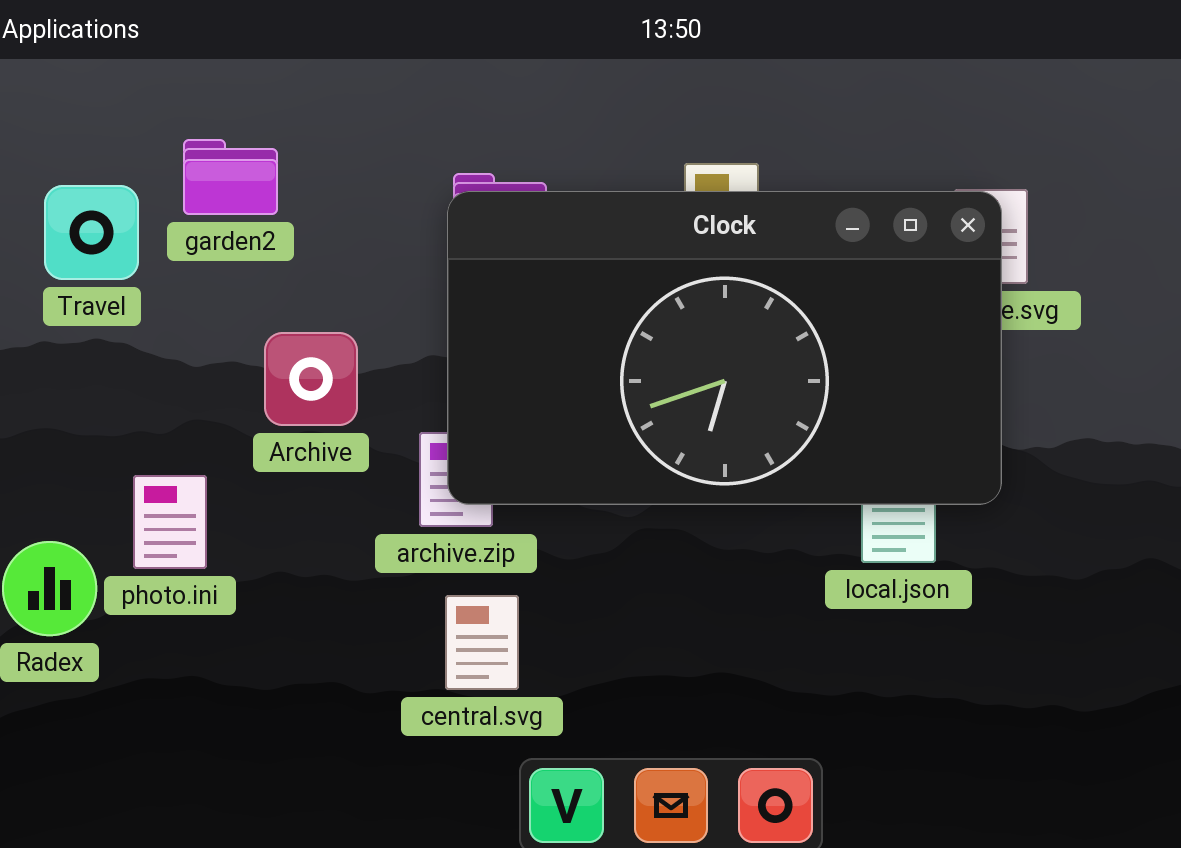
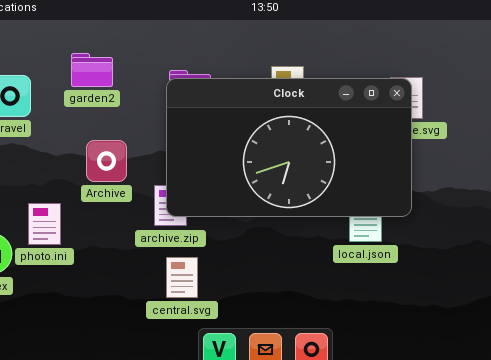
garden2: [183,139,278,215] -> [71,53,113,87], moved

